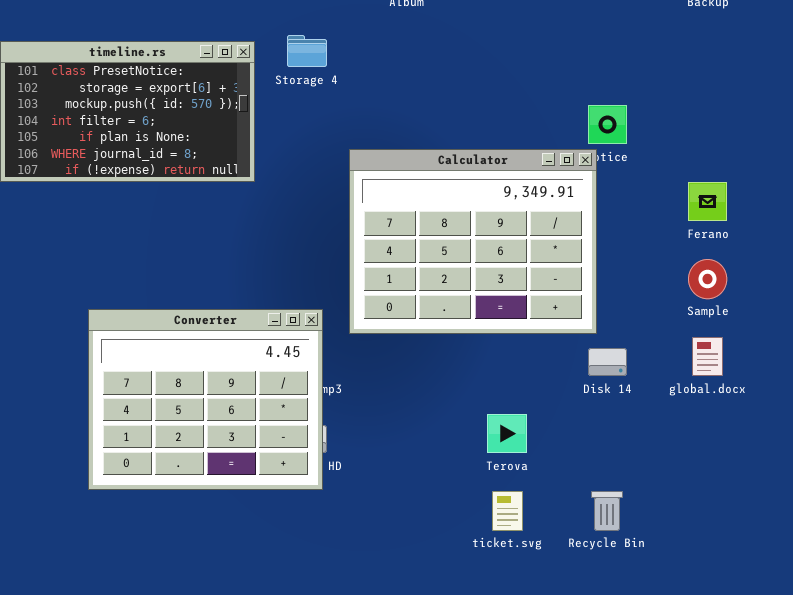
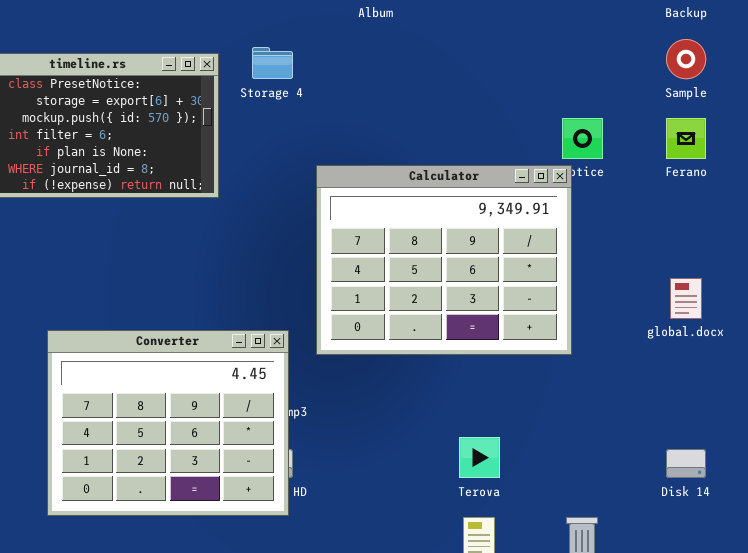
Ferano: [688,182,727,221] -> [666,118,706,159], moved
Sample: [688,259,727,299] -> [666,39,706,79], moved
global.docx: [692,337,723,376] -> [670,278,702,319], moved
Disk 14: [588,348,627,376] -> [666,449,706,478], moved

